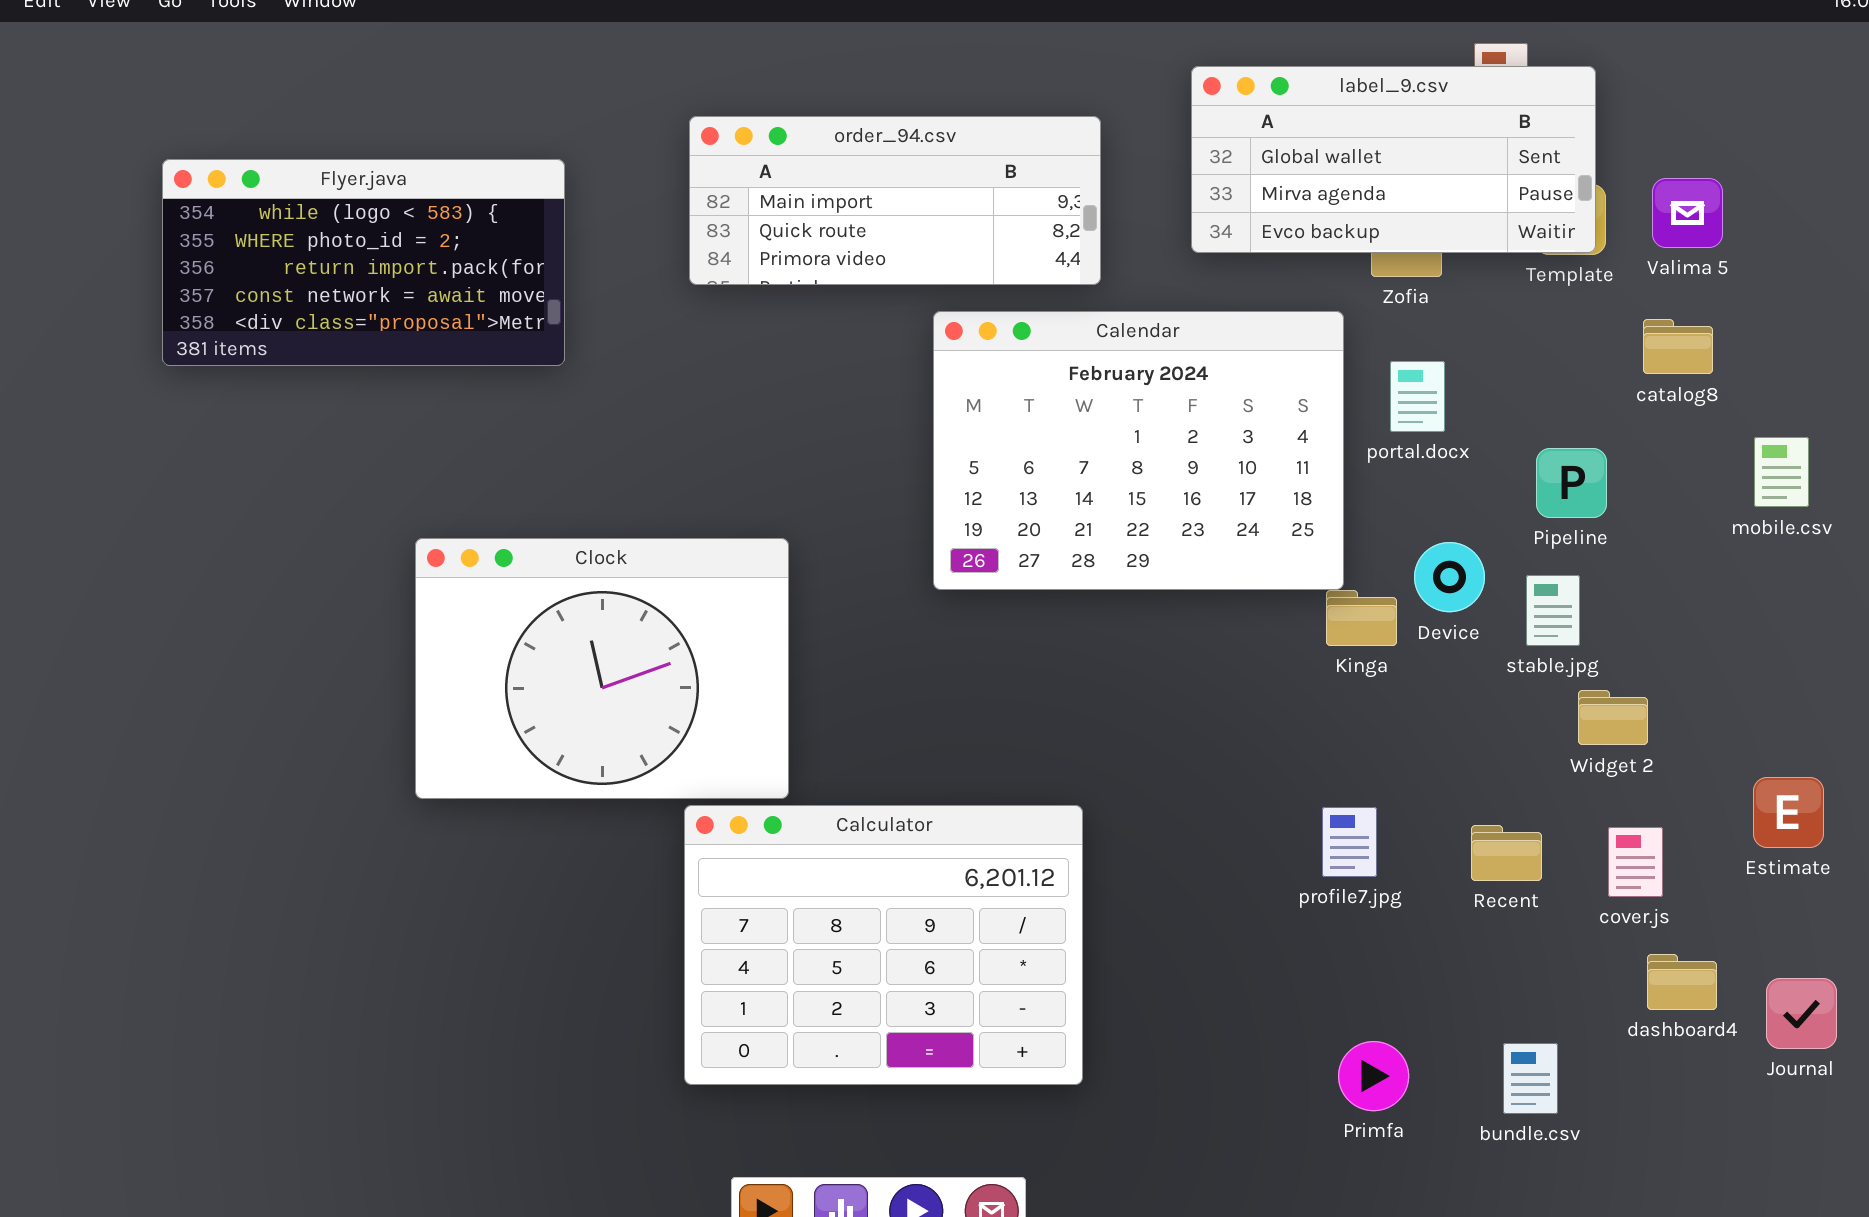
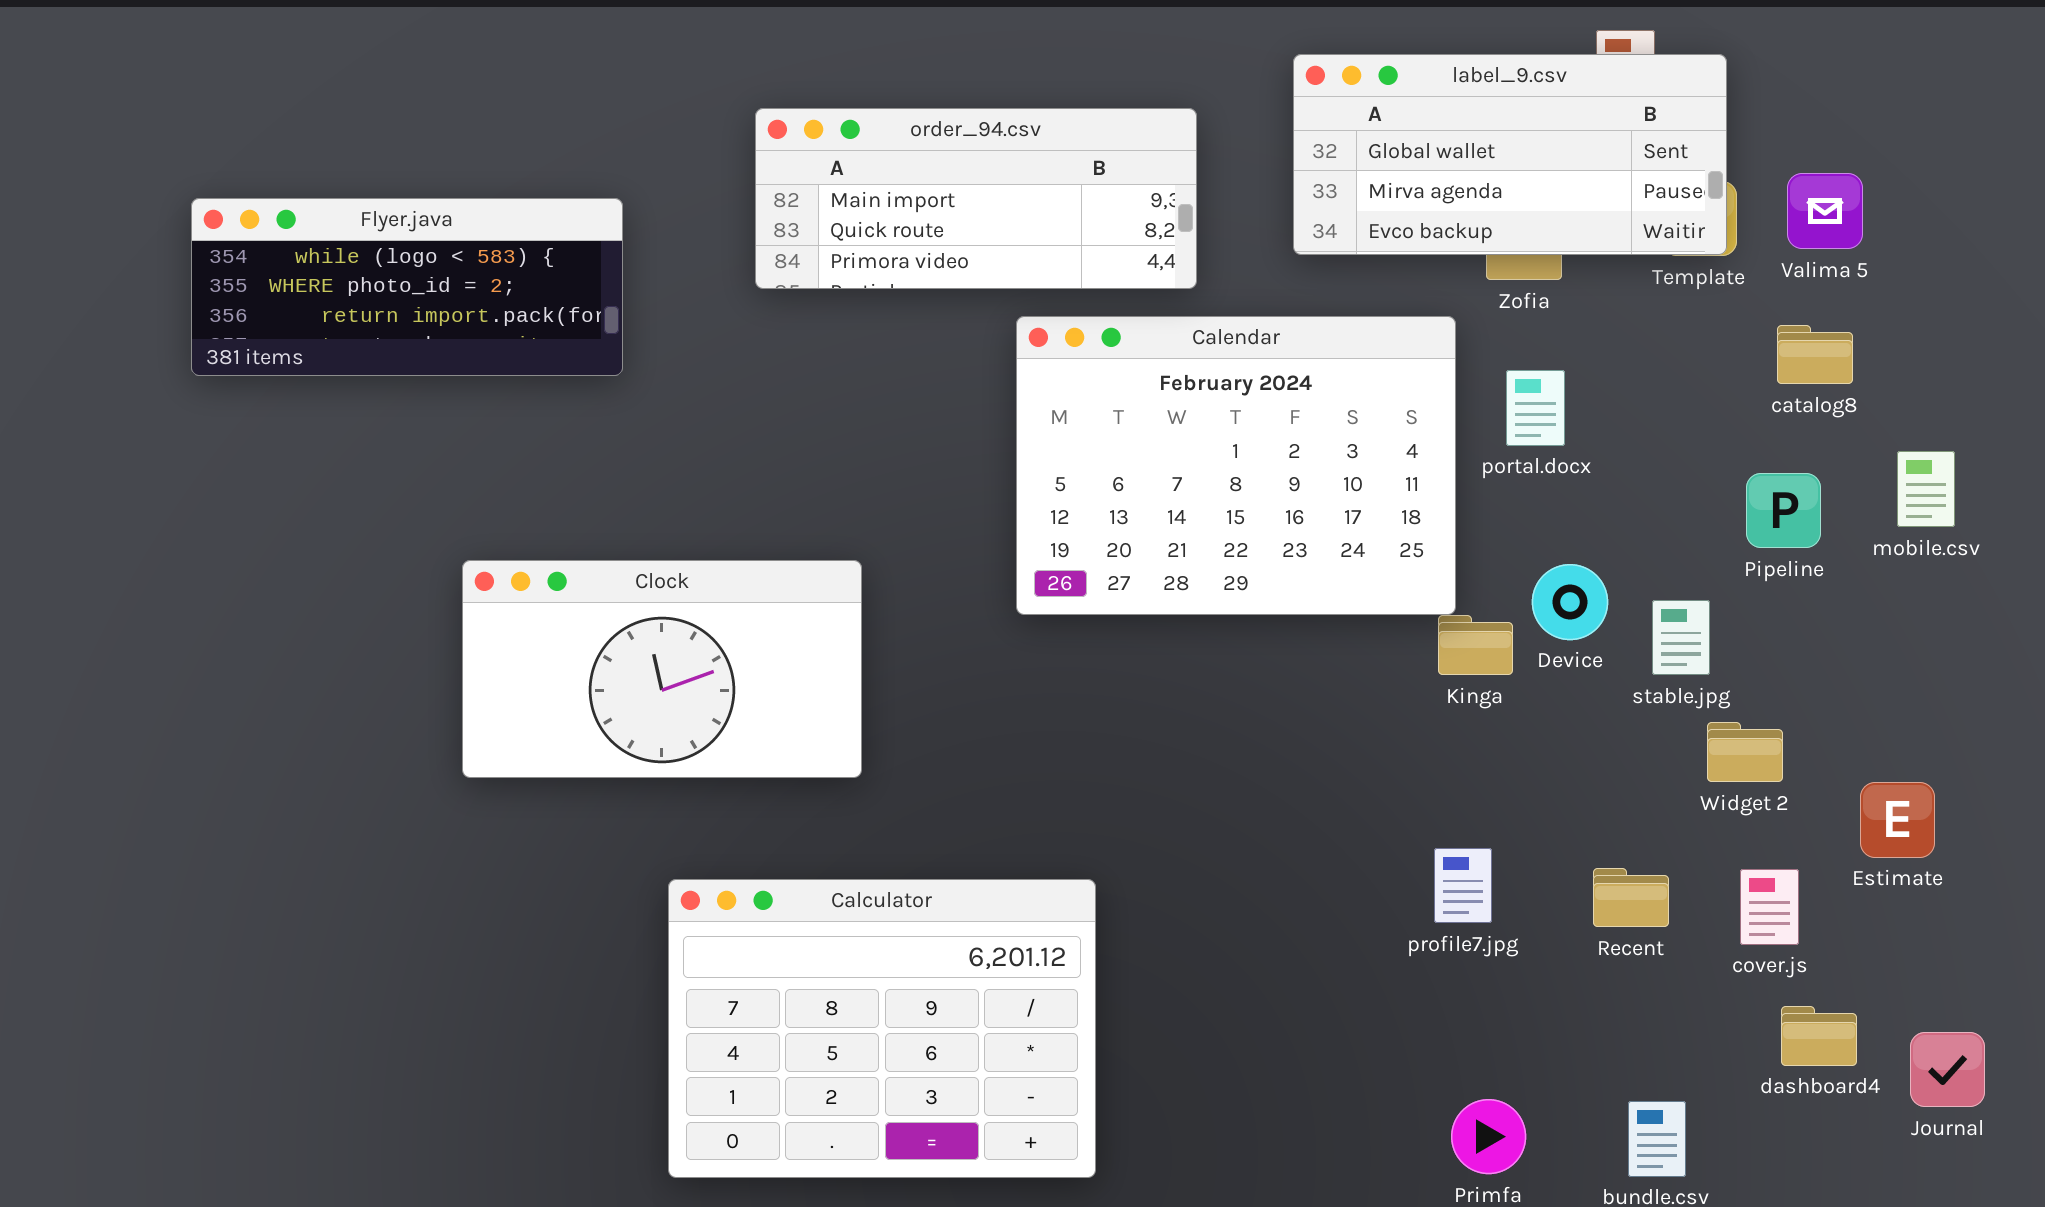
Flyer.java: [162,159,565,366] -> [191,198,623,376], resized
Pipeline: [1536,448,1607,518] -> [1746,473,1821,548], moved
Clock: [415,538,789,799] -> [462,560,862,778], resized
Estimate: [1753,777,1824,848] -> [1860,782,1935,858], moved
Calculator: [684,805,1083,1085] -> [668,879,1096,1178], moved

